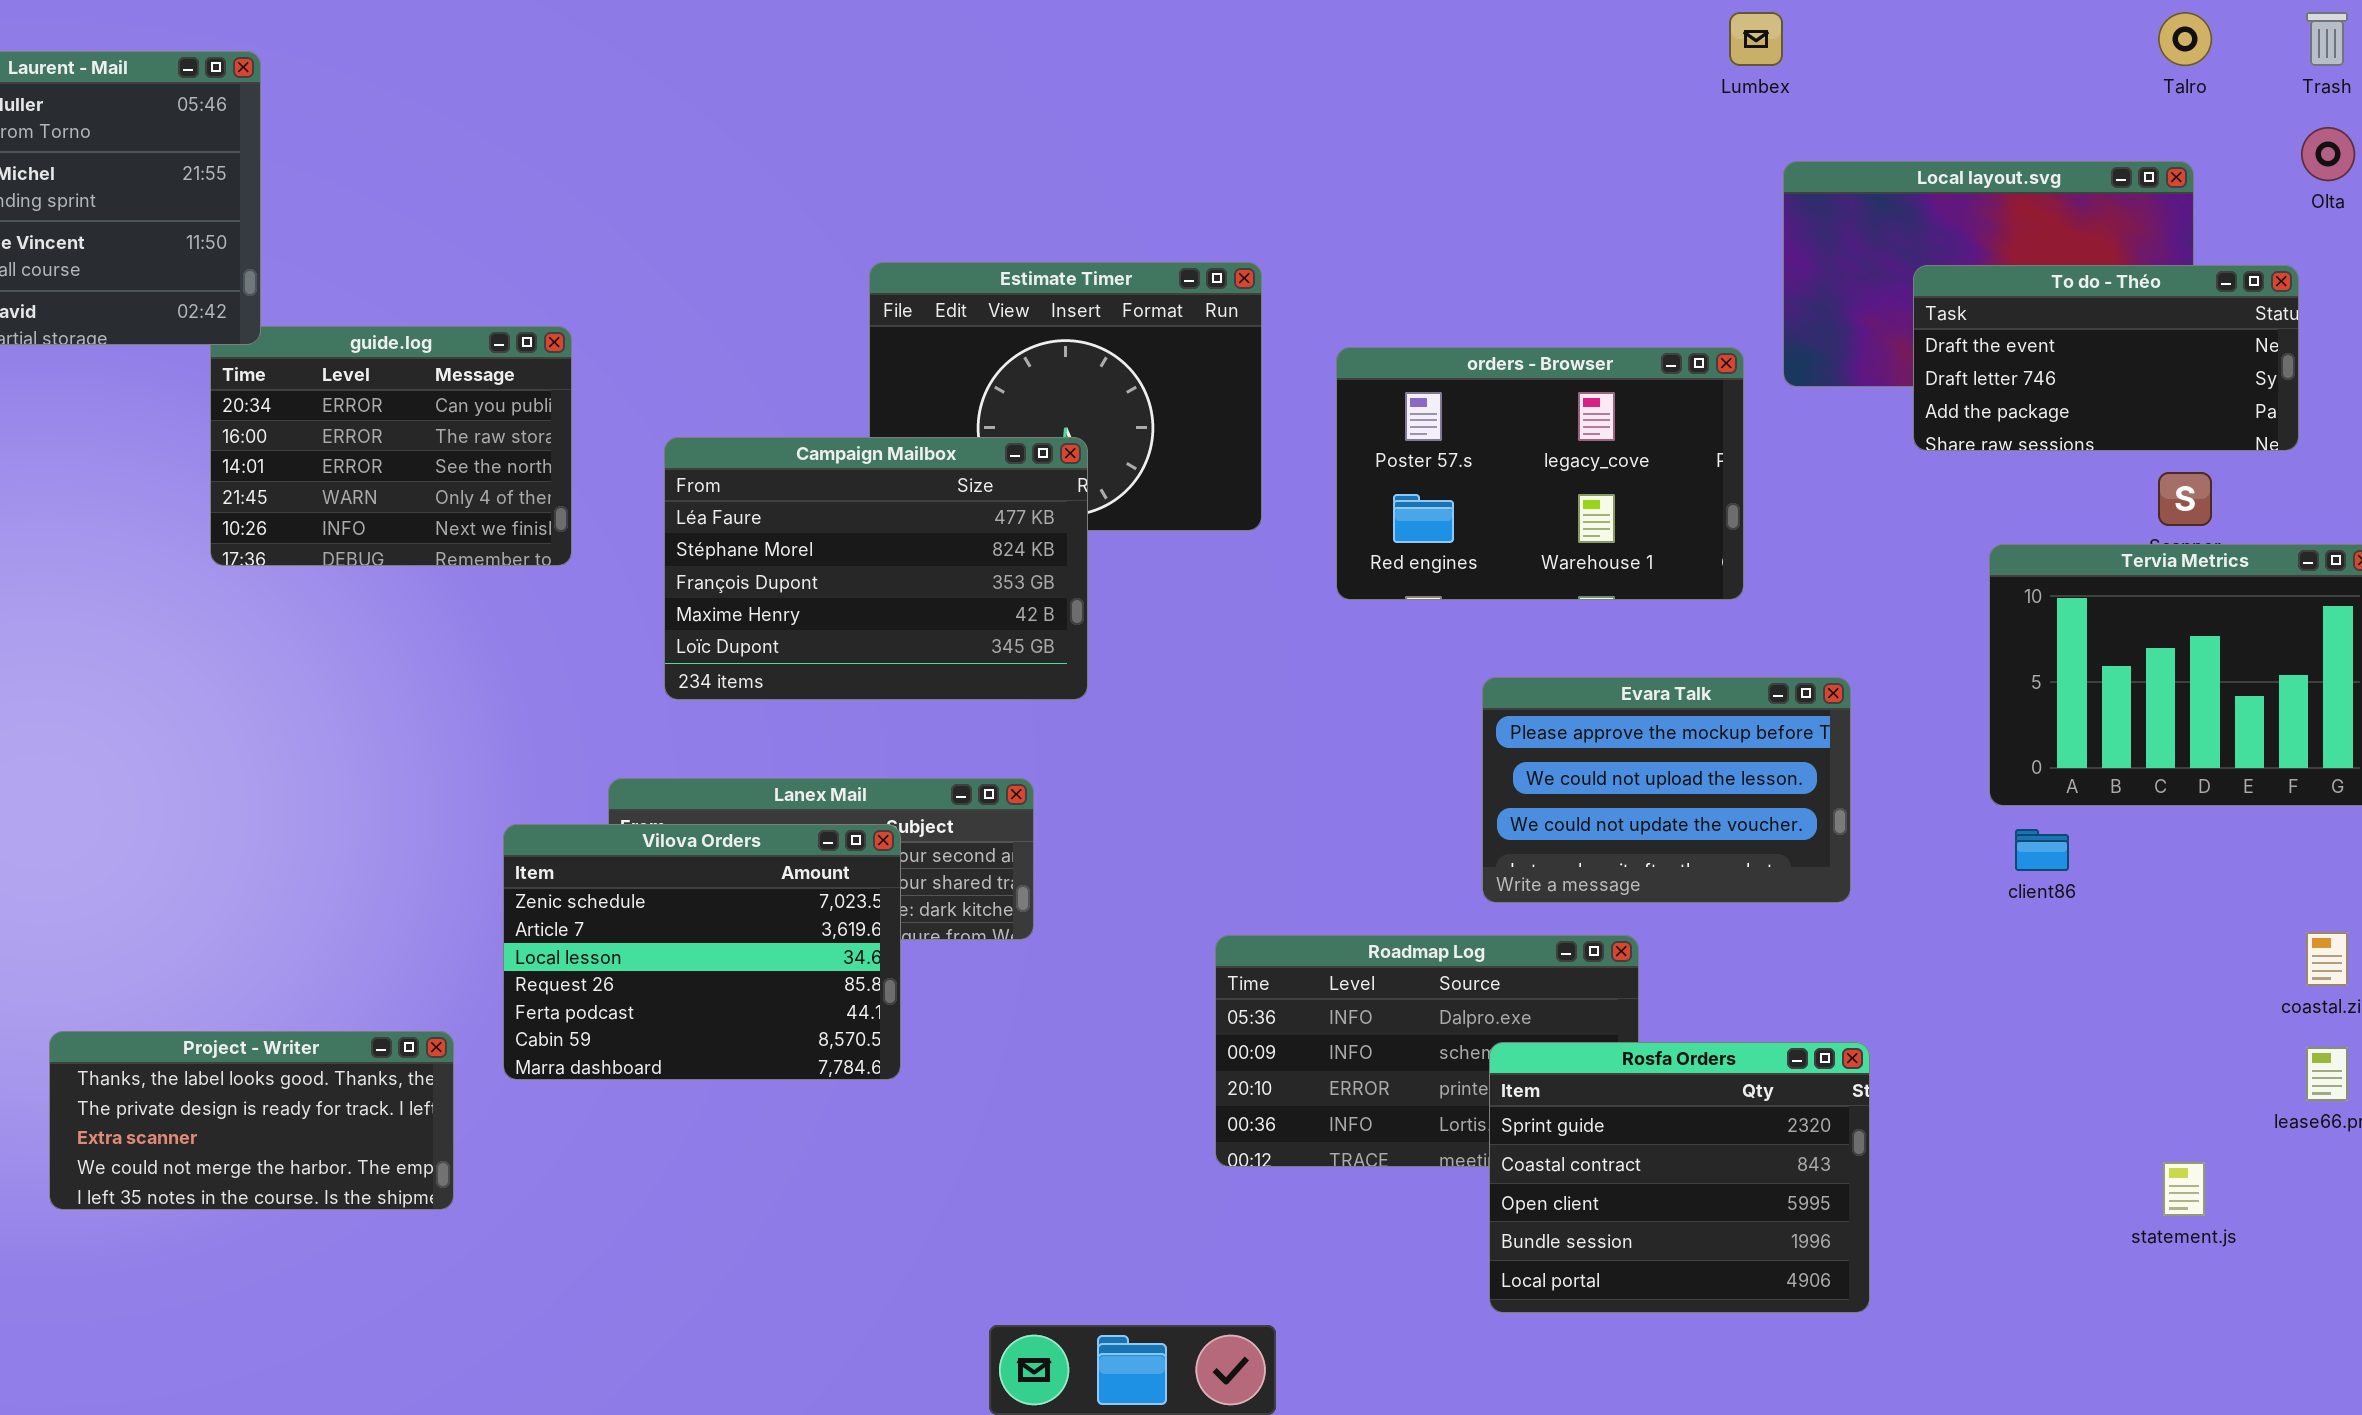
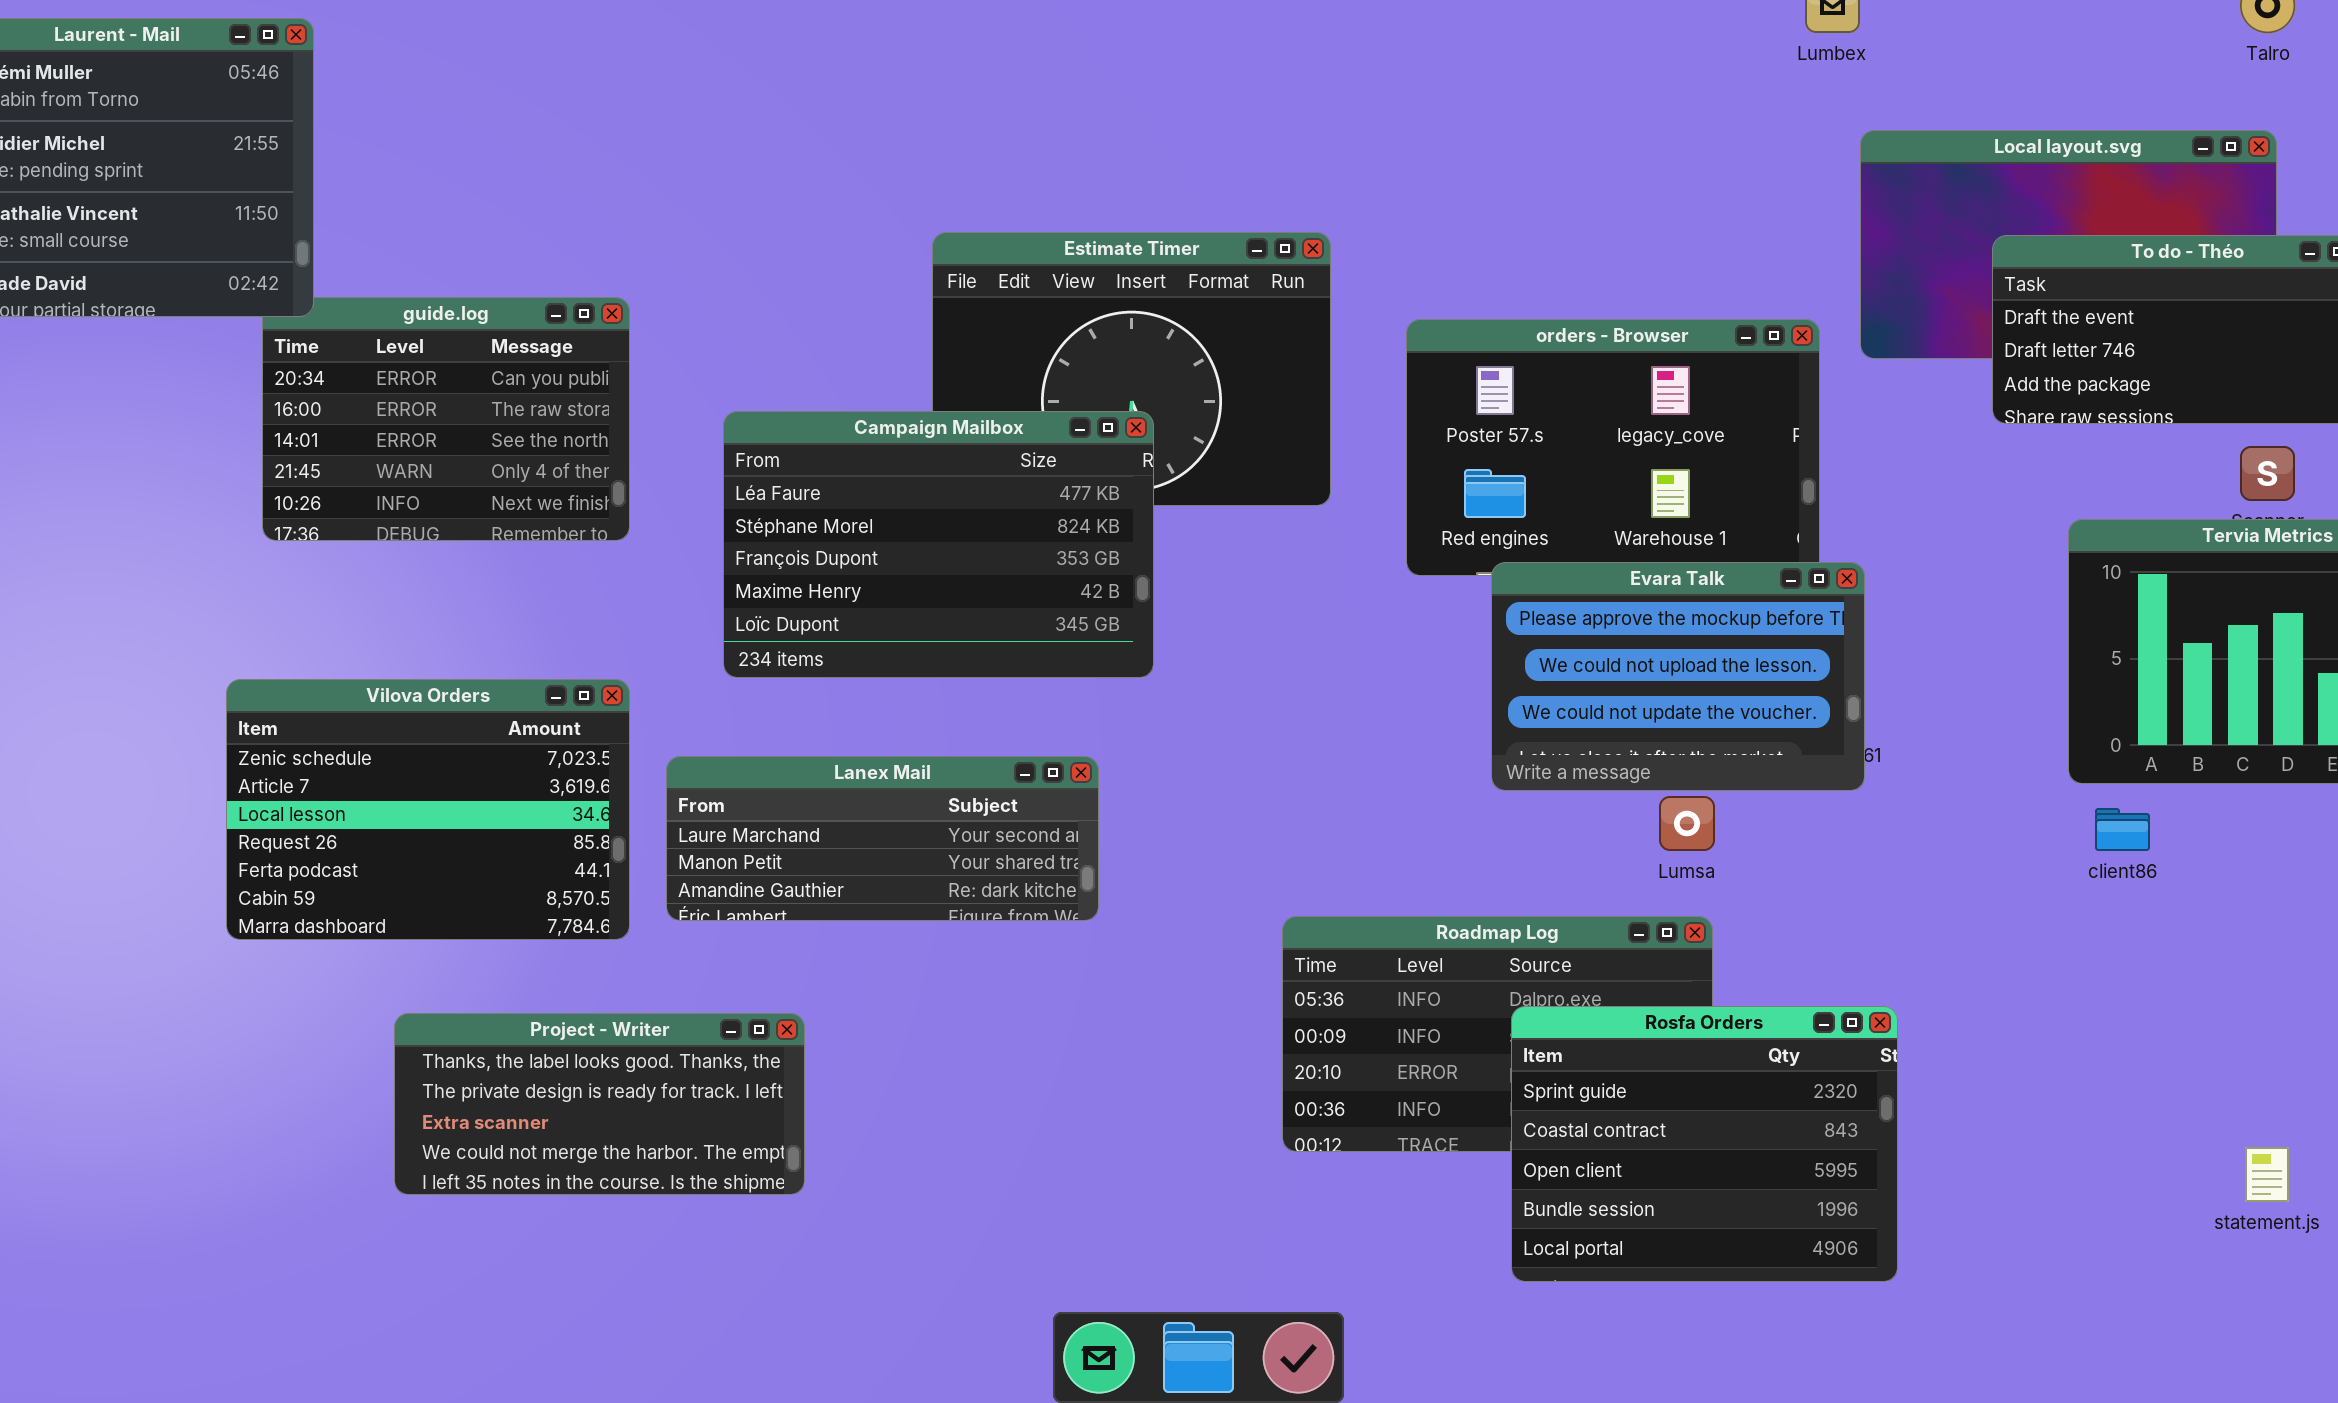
Evara Talk: [1482,677,1851,903] -> [1491,562,1865,791], moved
Vilova Orders: [503,824,901,1080] -> [226,679,630,940], moved
Project - Writer: [49,1031,454,1210] -> [394,1013,805,1195], moved
Rosfa Orders: [1489,1042,1870,1313] -> [1511,1006,1898,1282], moved

